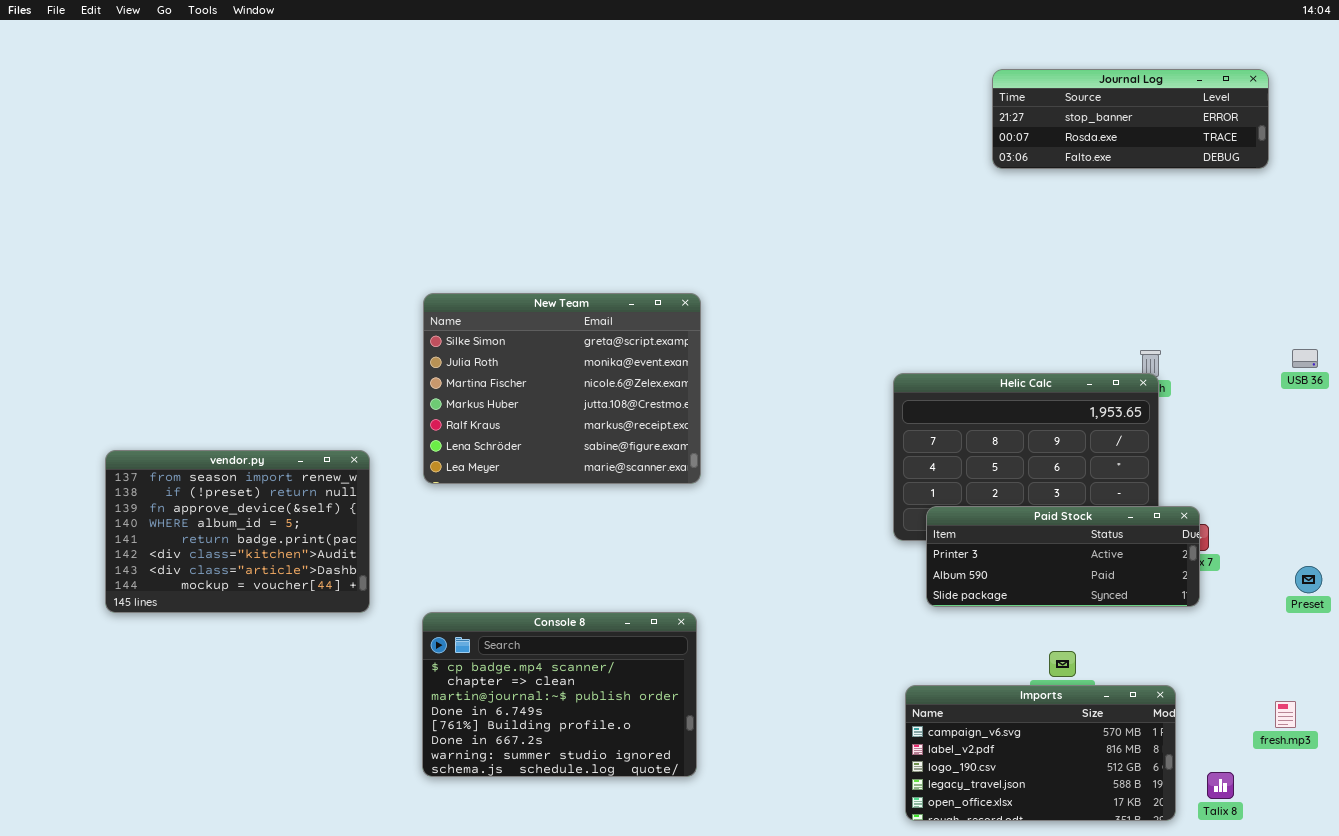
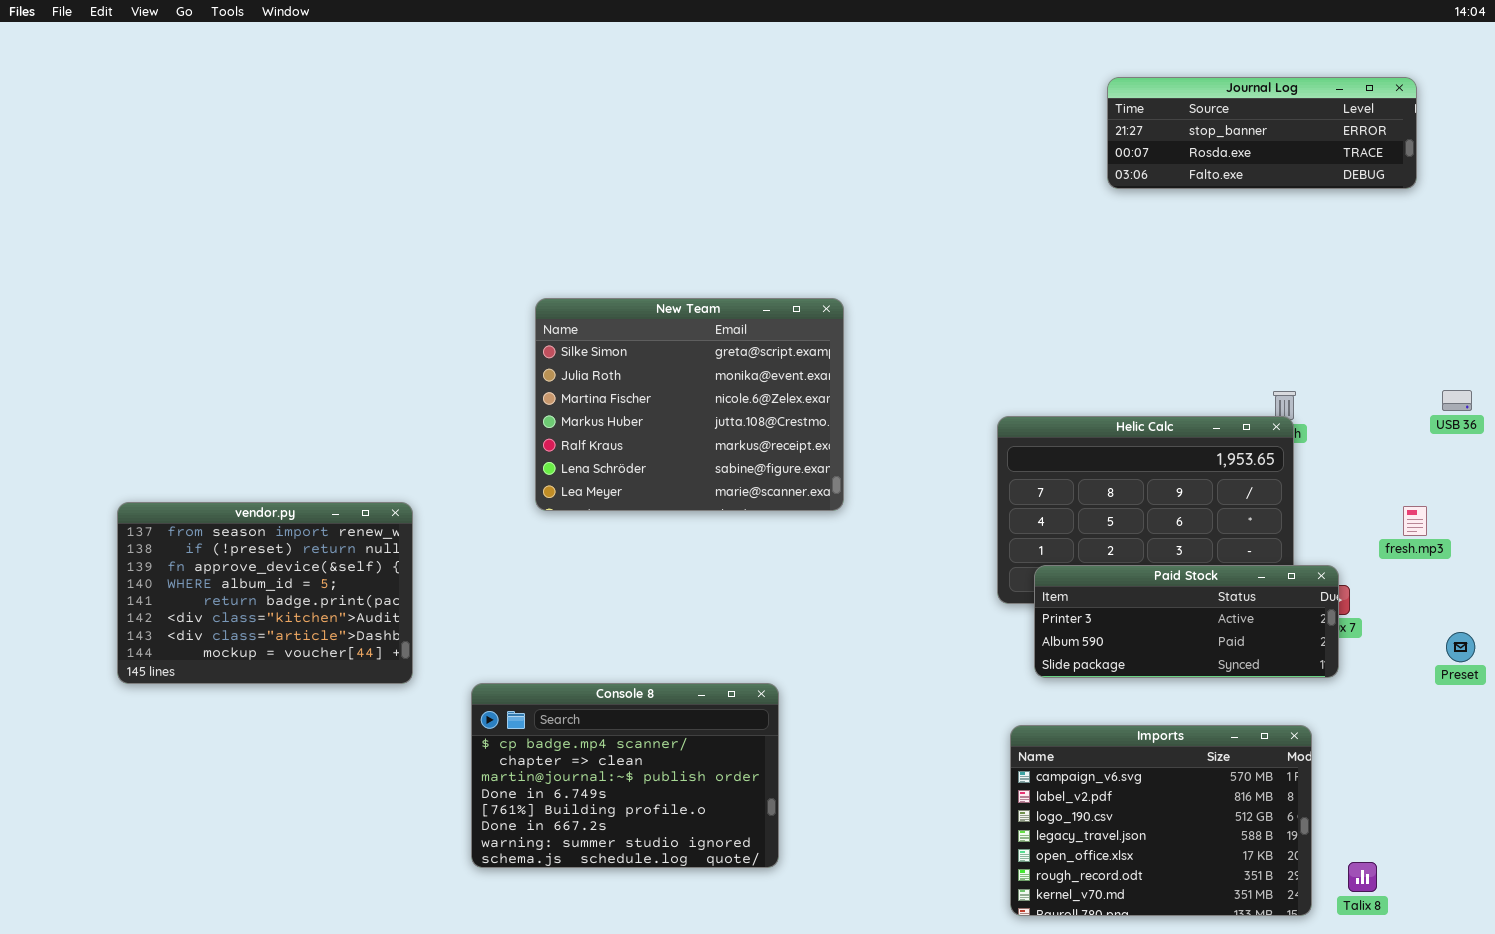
New Team: [423,293,701,484] -> [535,298,844,511], moved
Imports: [905,685,1176,821] -> [1010,725,1312,916], resized
fresh.mp3: [1275,701,1296,728] -> [1403,506,1427,536], moved

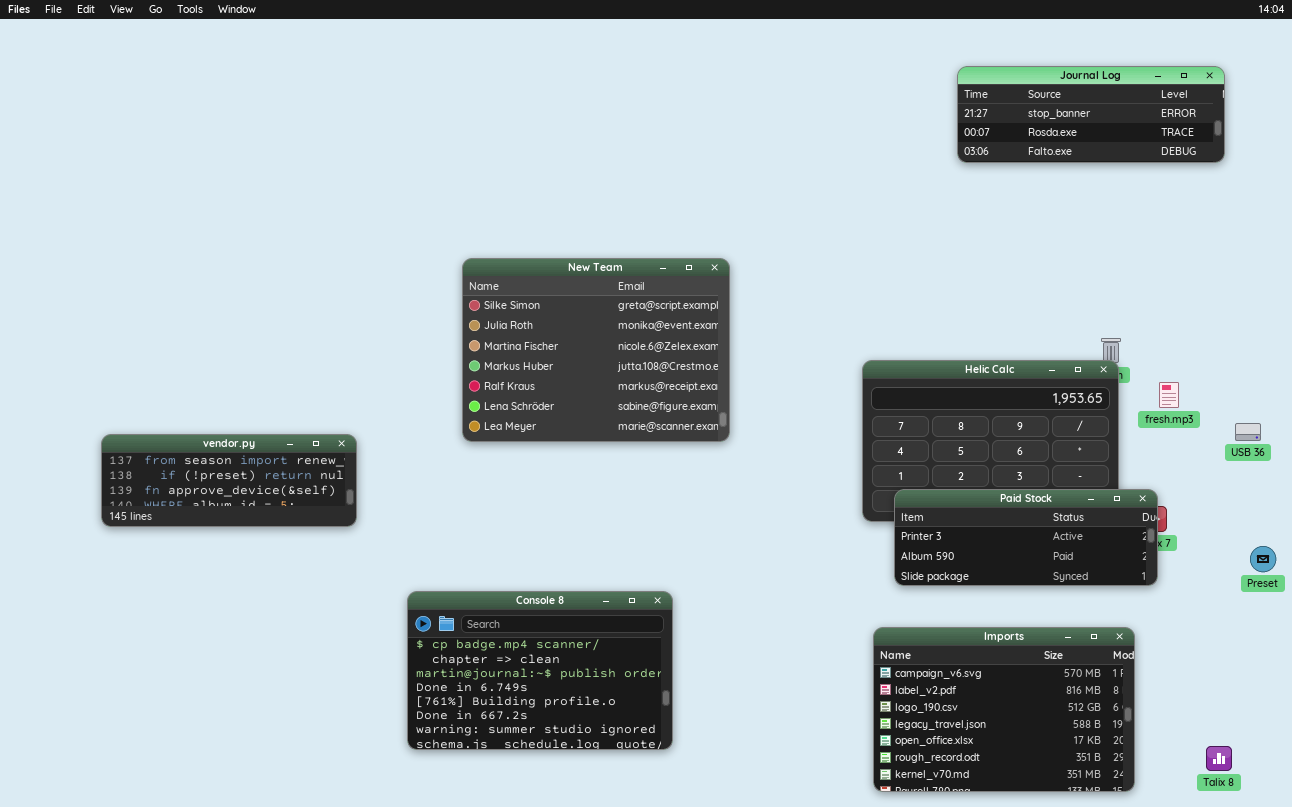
USB 36: [1442,390,1472,411] -> [1235,423,1261,441], moved
vendor.py: [117,502,413,684] -> [101,434,357,527], resized
fresh.mp3: [1403,506,1427,536] -> [1159,382,1179,408], moved
Talix 8: [1348,862,1377,892] -> [1206,746,1232,771], moved

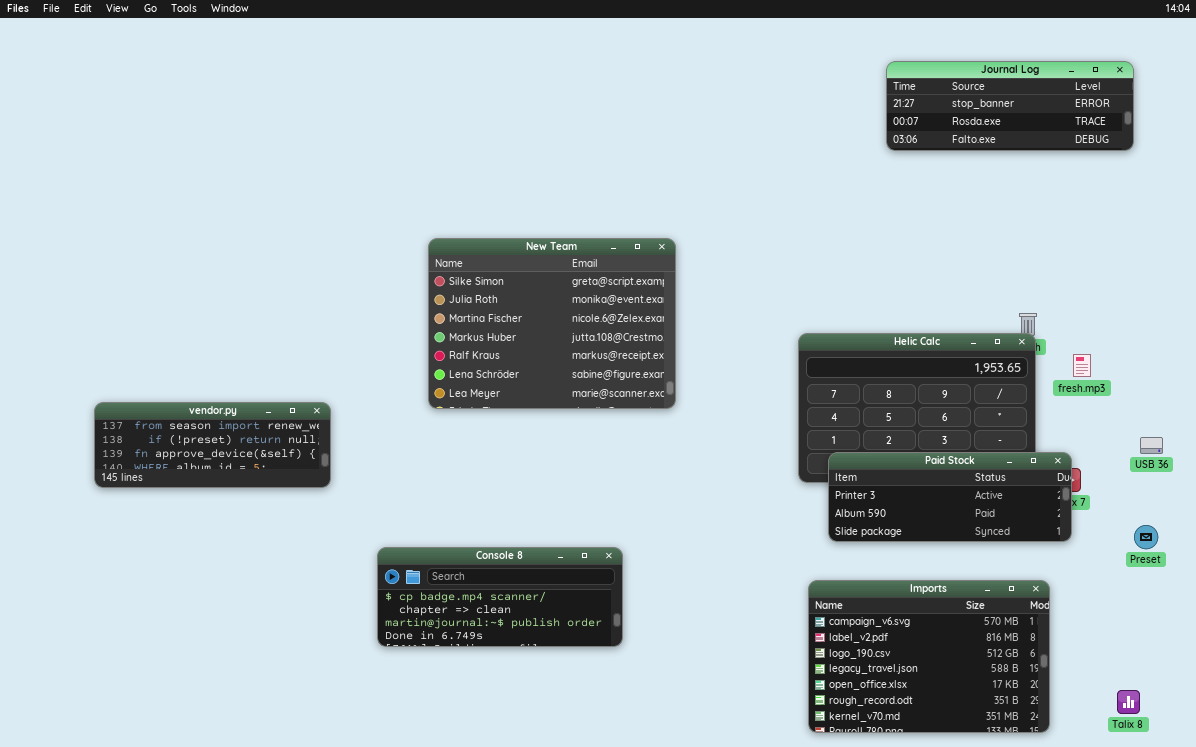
USB 36: [1235,423,1261,441] -> [1140,437,1163,454], moved
Preset: [1250,546,1276,572] -> [1134,525,1158,549], moved
Console 8: [407,591,673,750] -> [377,547,623,647], resized

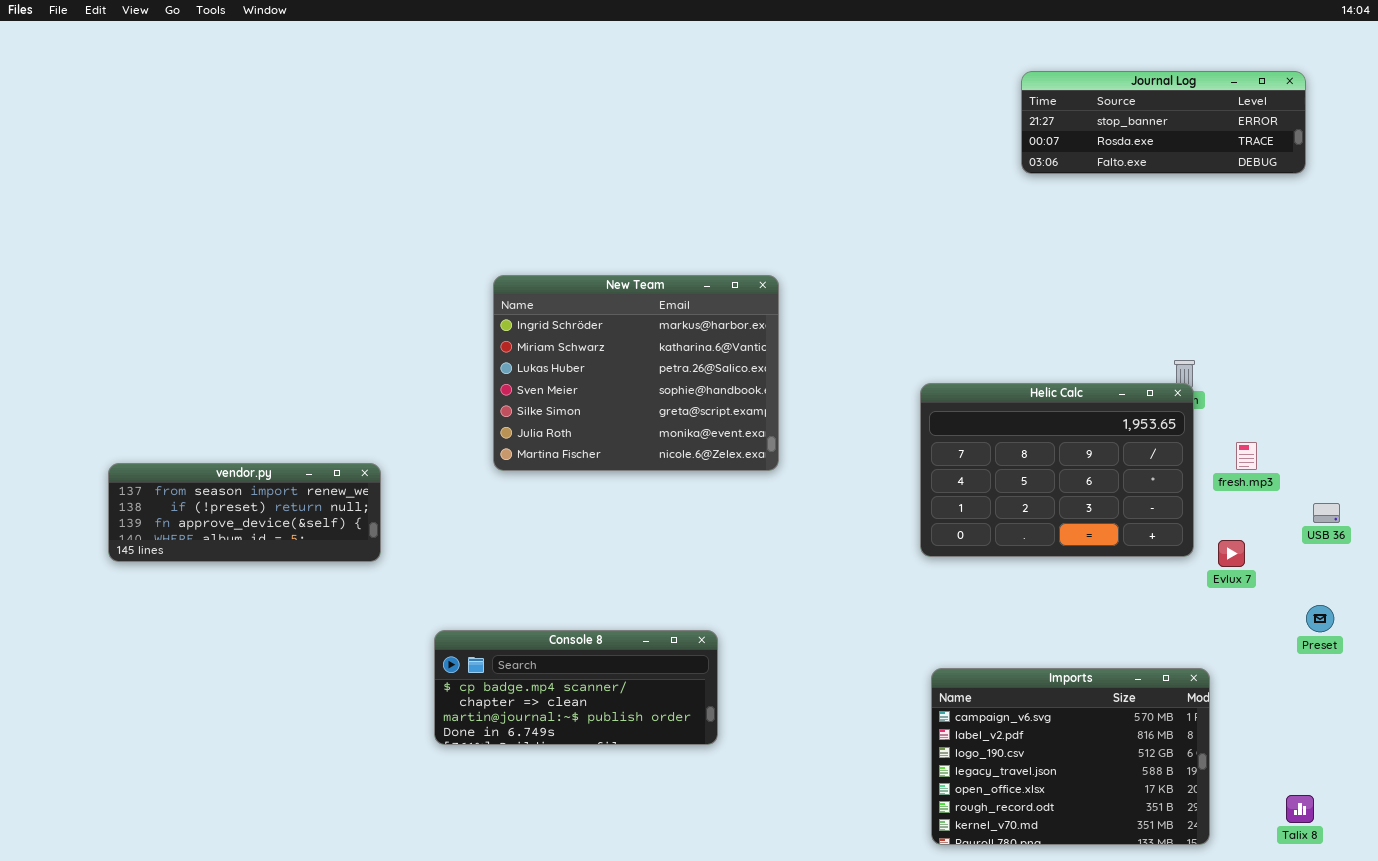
New Team: [428,238,676,409] -> [493,275,779,471], scrolled up 4 rows
fresh.mp3: [1073,354,1091,377] -> [1236,442,1257,470], moved
Paid Stock: [828,452,1072,542] -> none, closed

